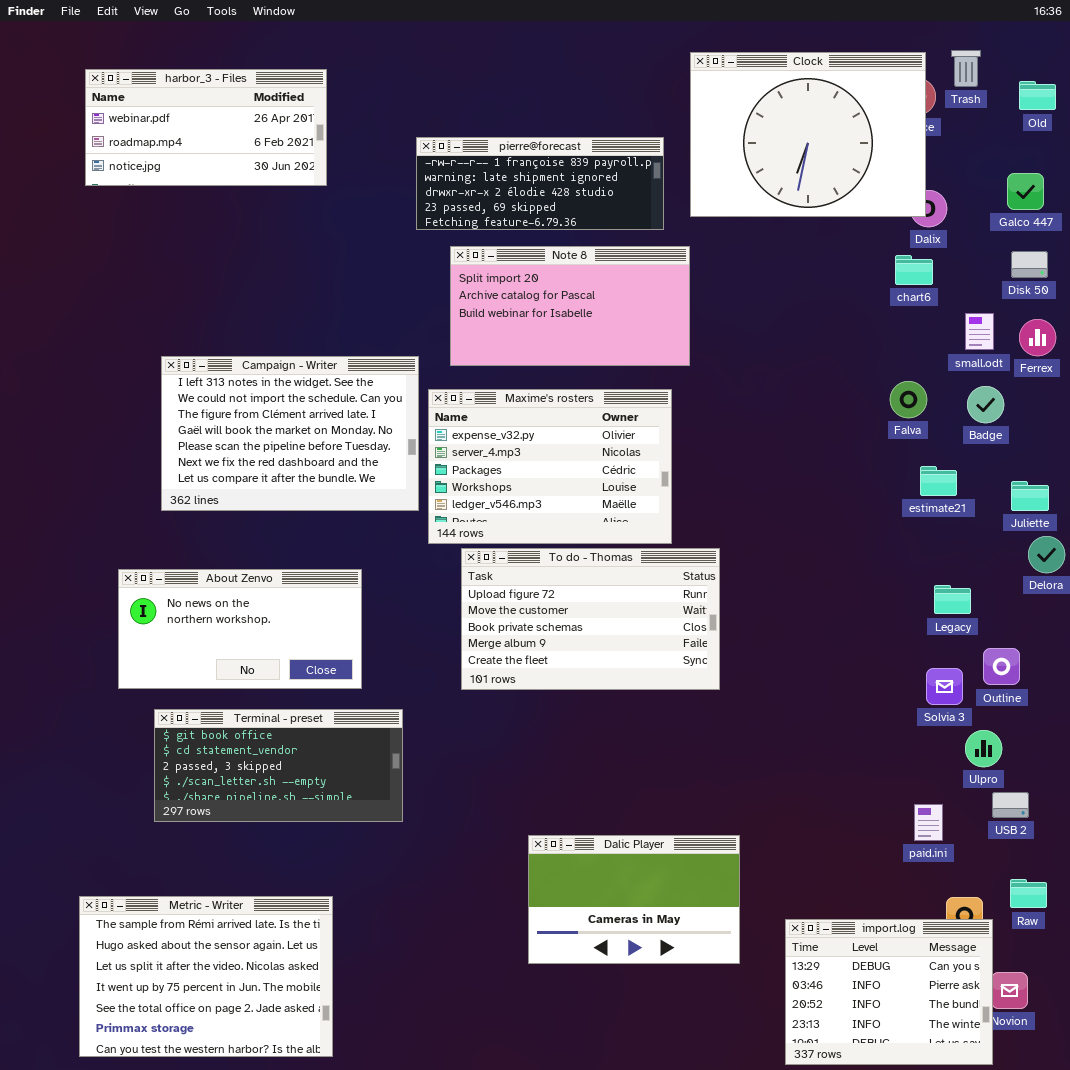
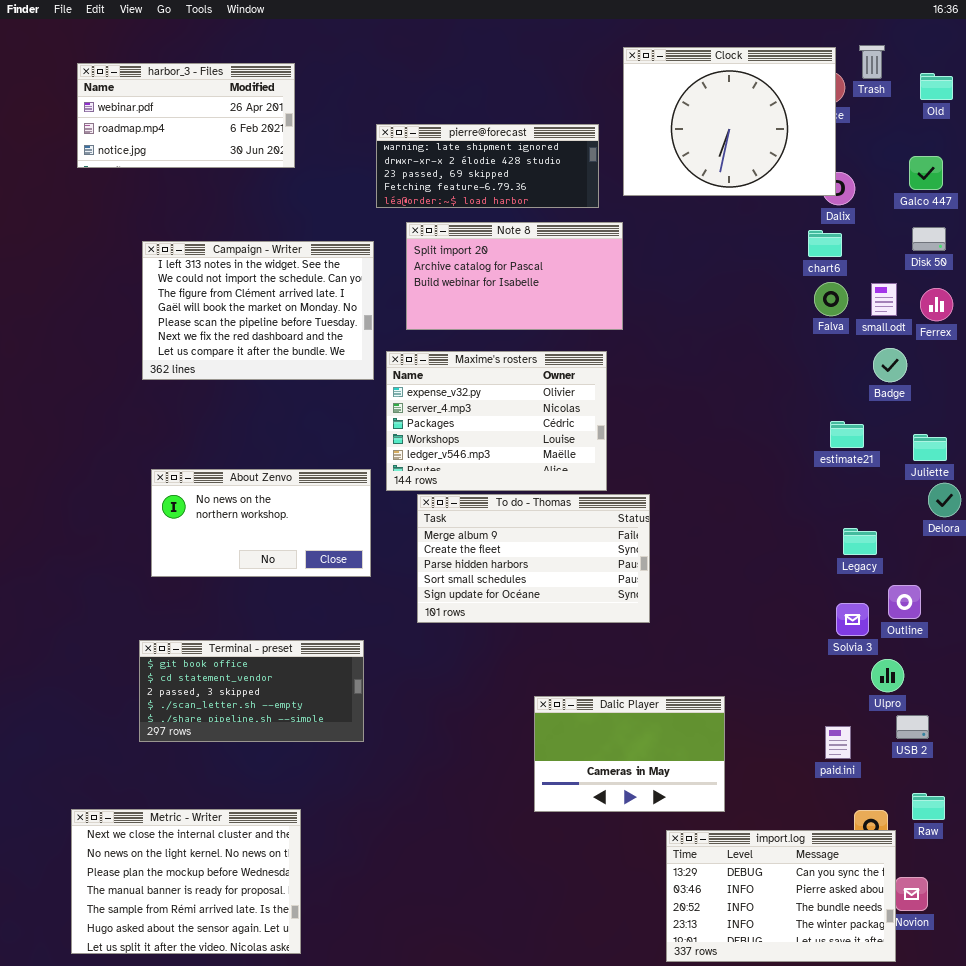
pierre@forecast: [416,137,664,230] -> [376,124,599,208], scrolled down 1 row
Campaign - Writer: [161,356,419,511] -> [142,241,374,380], moved
Falva: [890,381,927,418] -> [814,282,848,316], moved
To do - Thomas: [461,548,720,690] -> [417,494,650,623], scrolled down 3 rows
About Zenvo: [118,569,362,689] -> [151,469,371,577], moved
Dalic Player: [528,835,740,964] -> [534,696,725,812], moved
Metric - Writer: [79,896,333,1057] -> [71,809,301,954], scrolled up 4 rows
import.log: [785,919,993,1065] -> [666,830,896,962], resized

